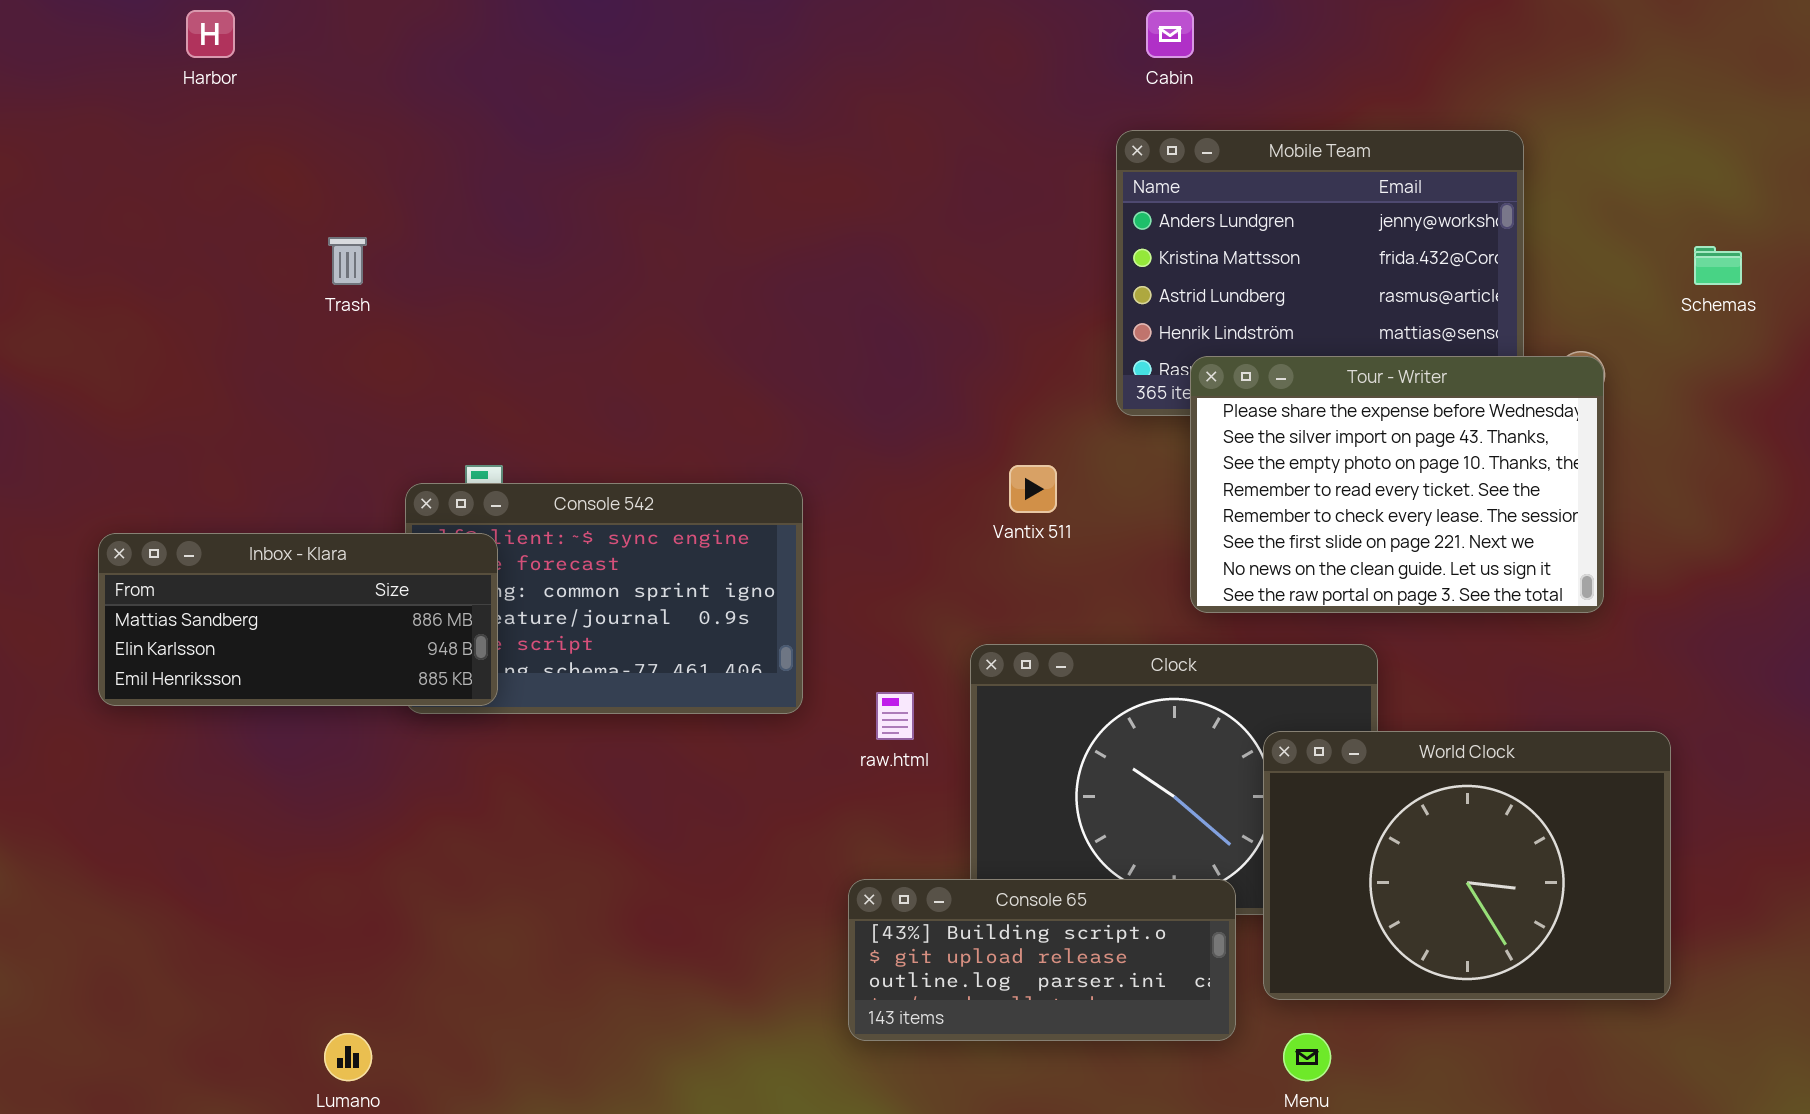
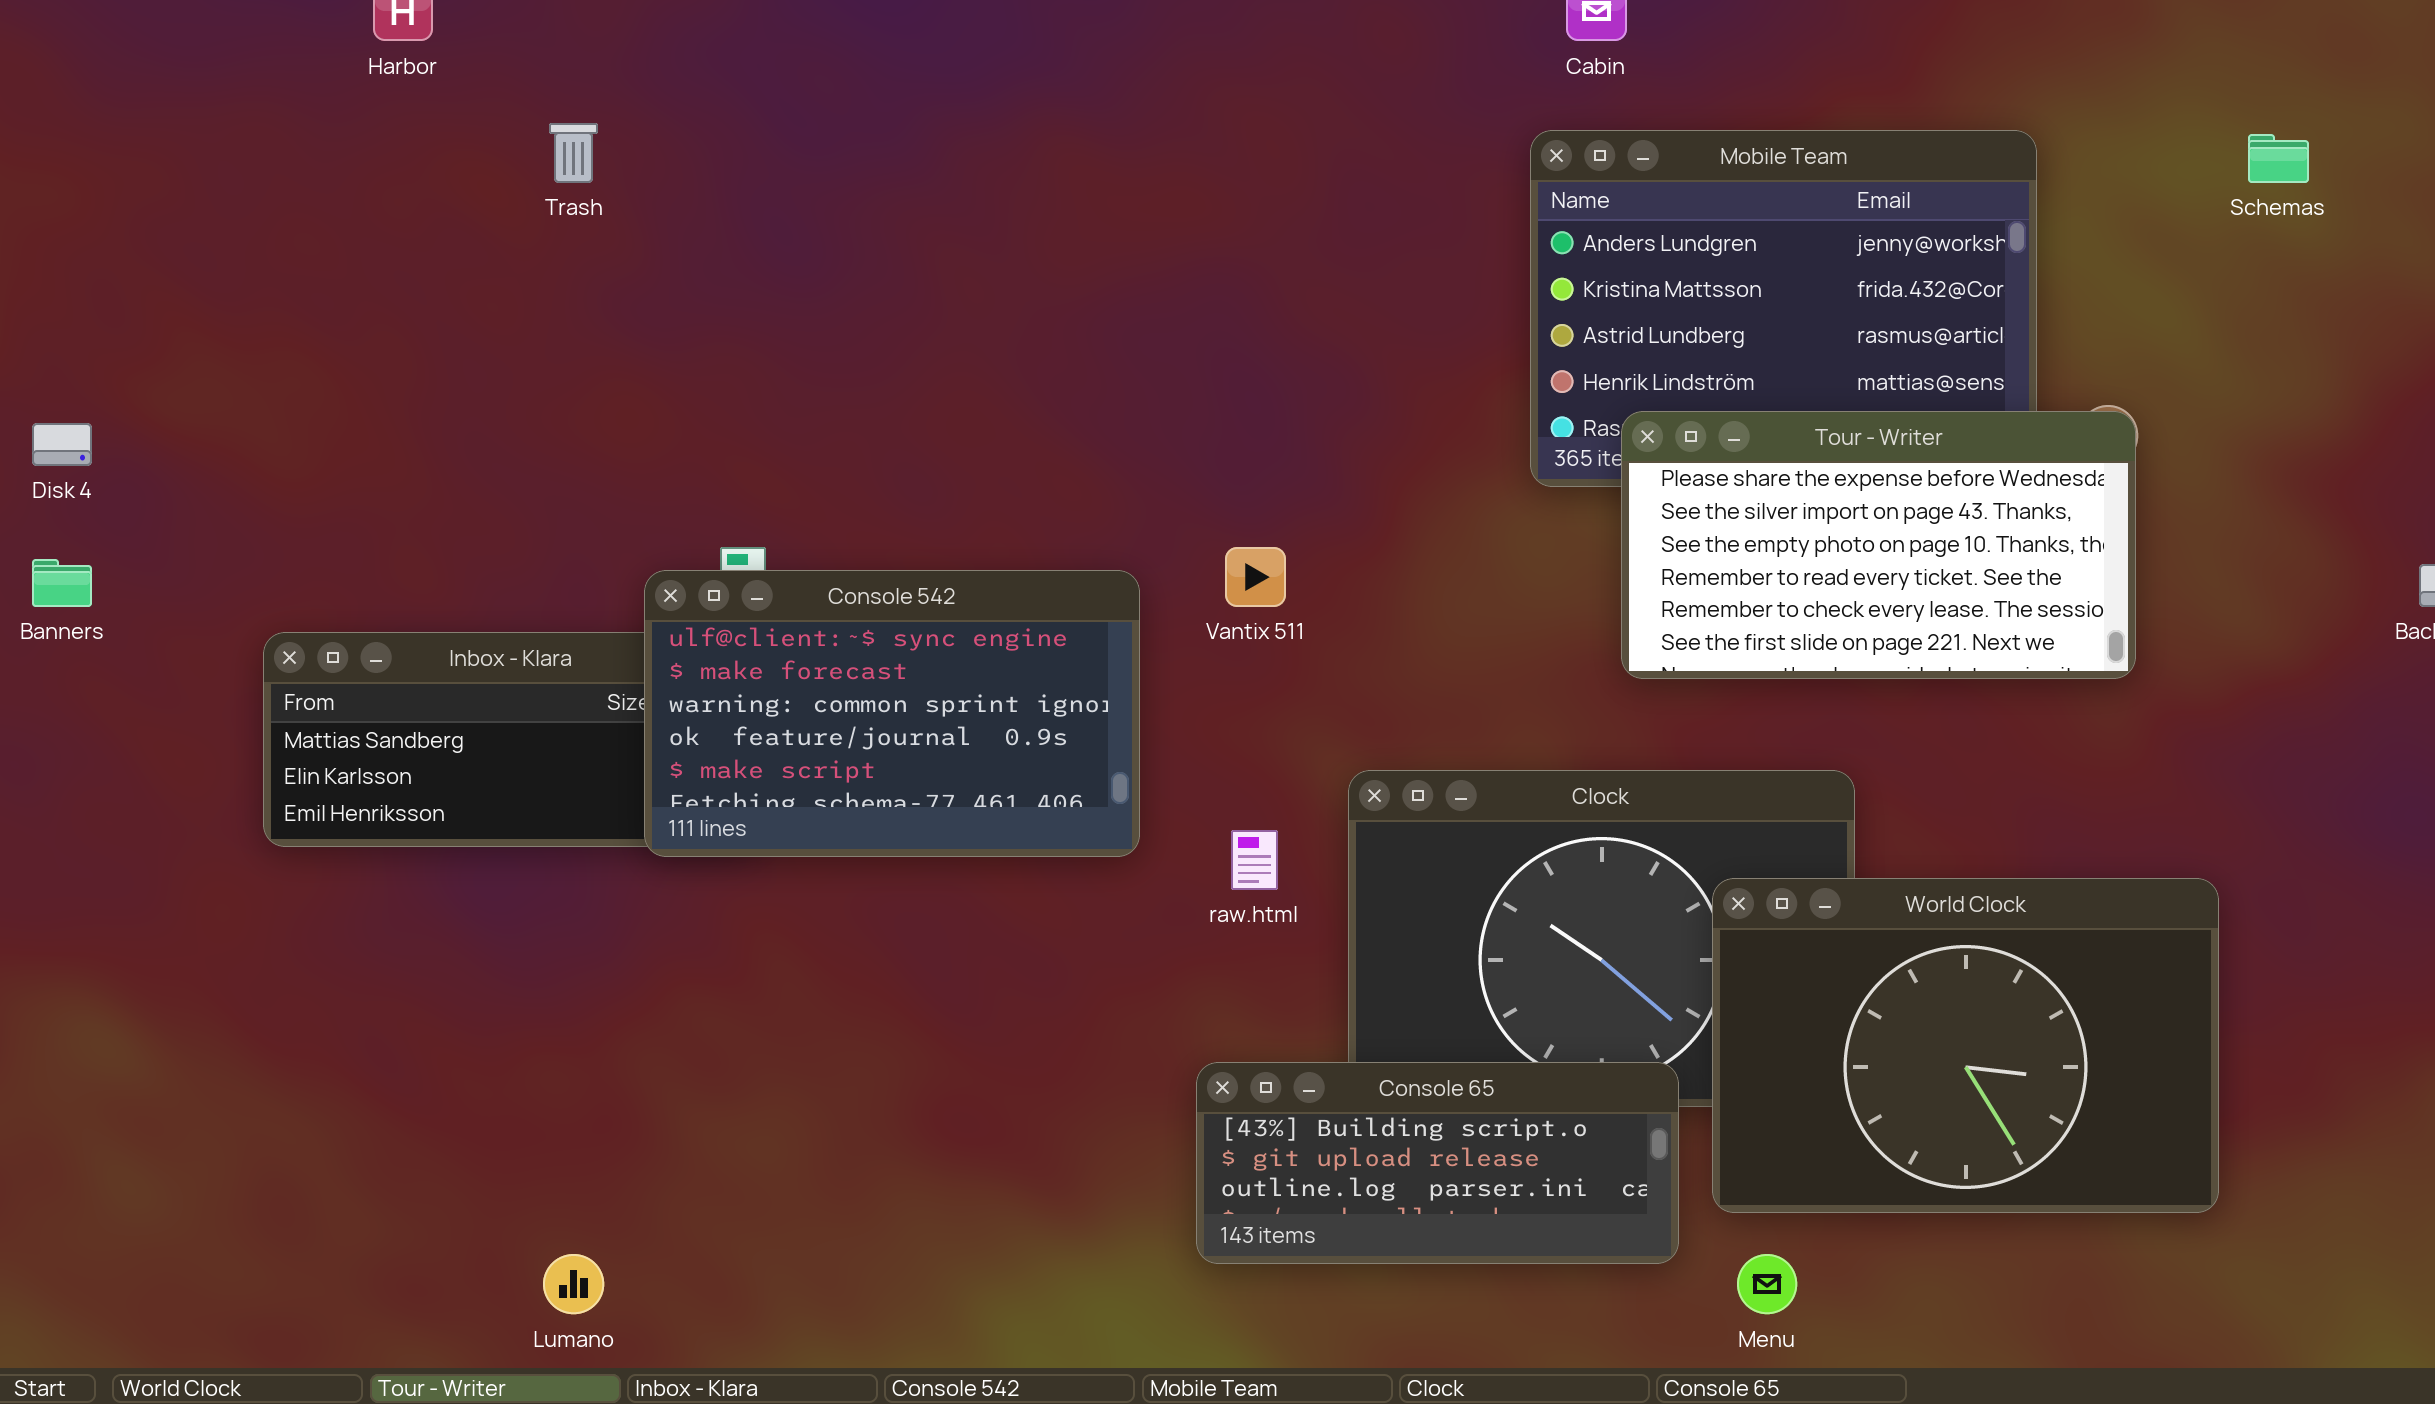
Trash: [328,237,367,285] -> [549,123,598,183], moved
Schemas: [1694,246,1742,285] -> [2248,134,2309,183], moved
Tour - Writer: [1190,356,1604,613] -> [1621,411,2136,679], resized
Vantix 511: [1009,465,1057,513] -> [1225,547,1286,607], moved
Console 542: [405,483,803,714] -> [644,570,1140,857], raised

